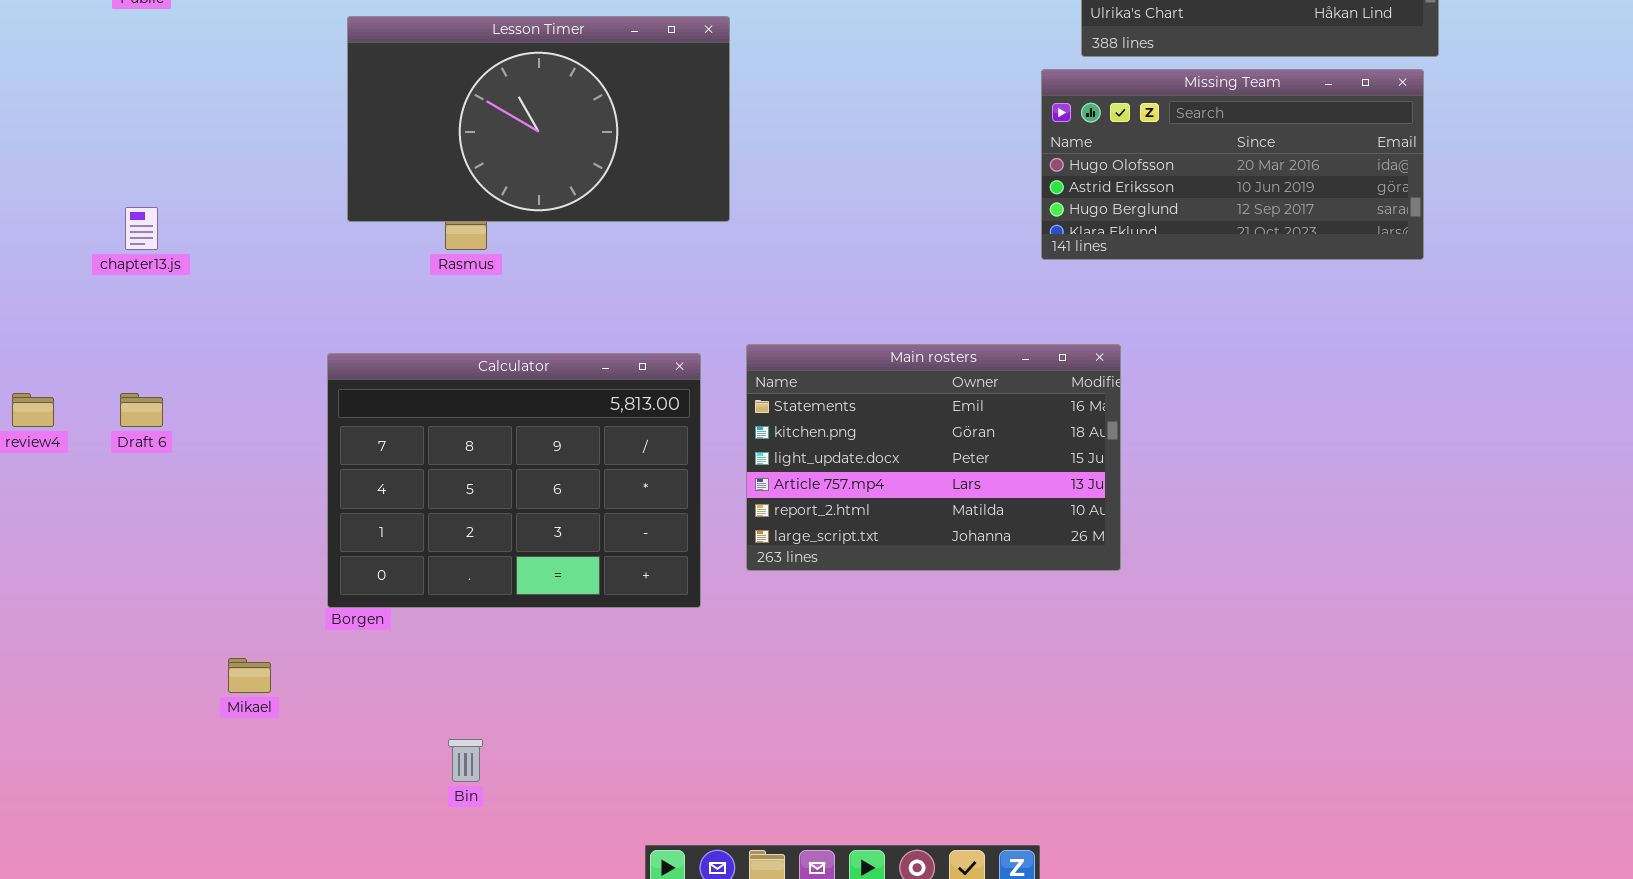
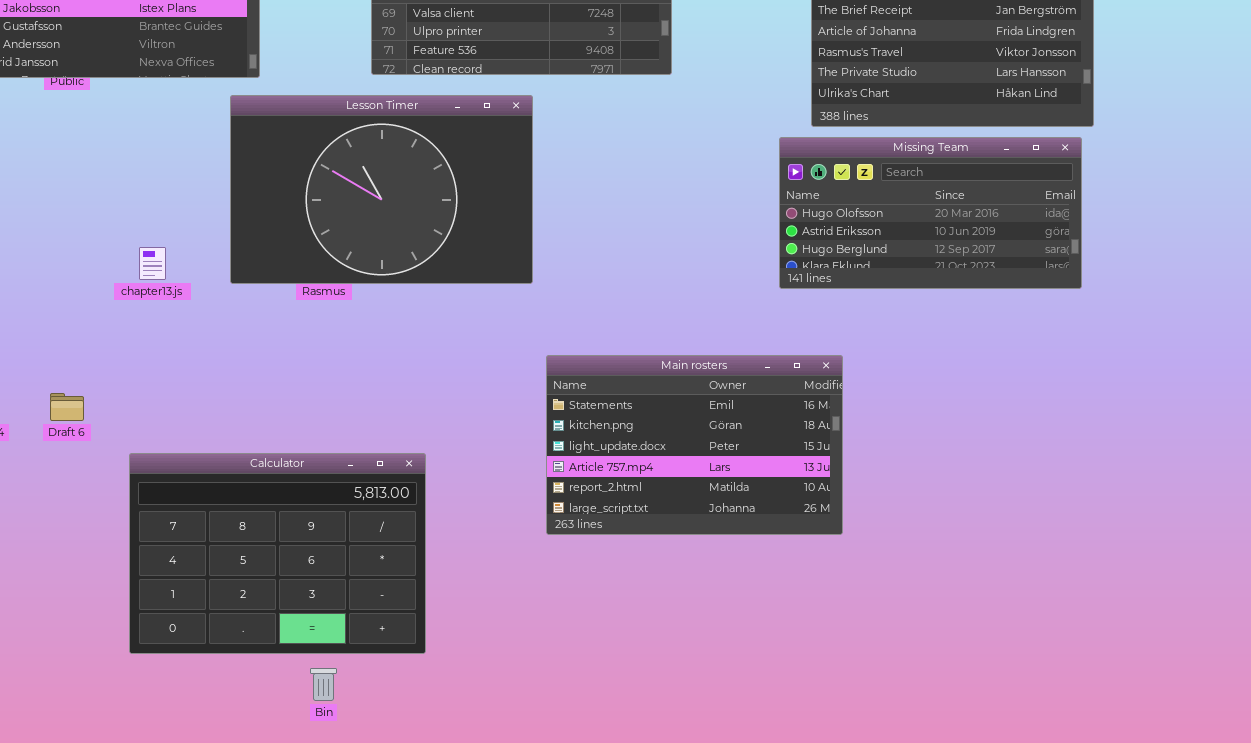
Lesson Timer: [347,16,730,222] -> [230,95,533,284], resized
chapter13.js: [125,207,158,250] -> [139,247,166,280], moved
Calculator: [327,353,701,608] -> [129,453,426,654], moved

